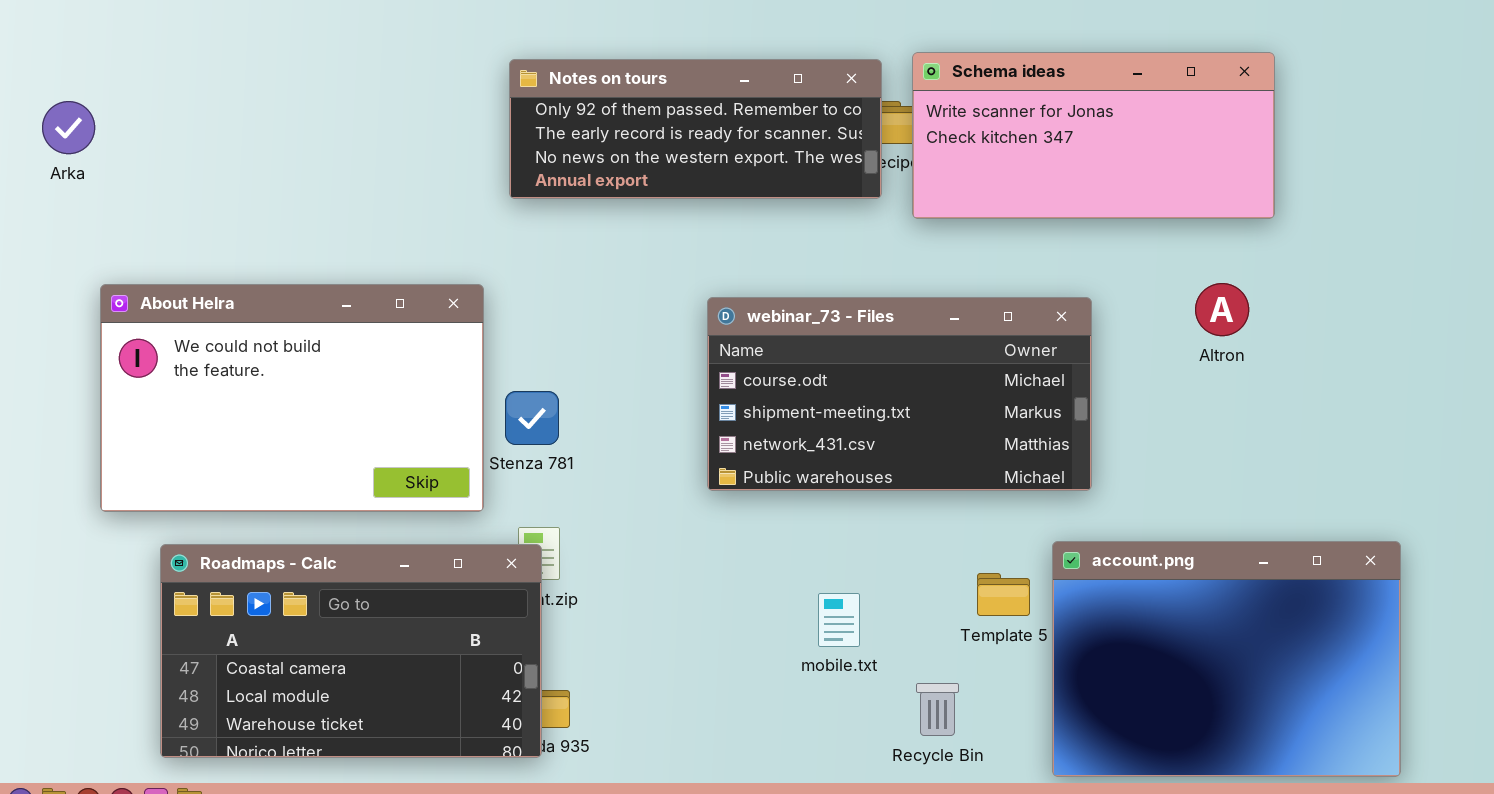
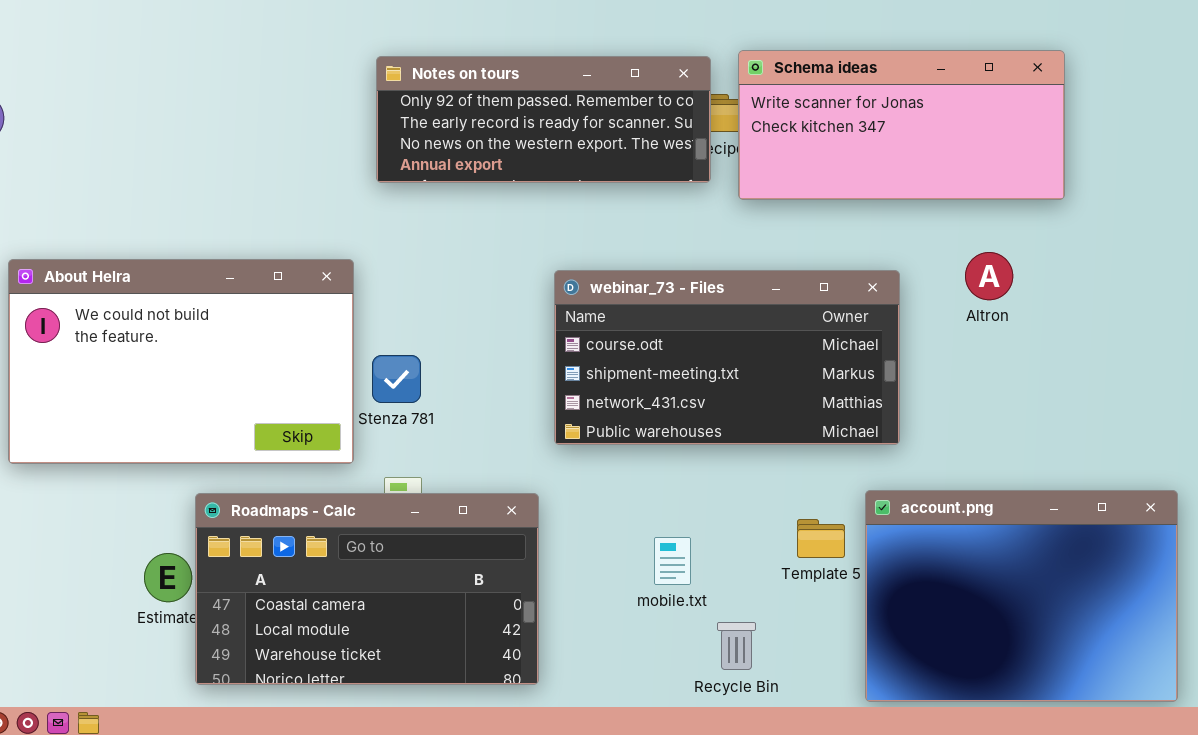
Altron: [1195,283,1249,336] -> [965,252,1013,300], moved
Roadmaps - Calc: [160,544,542,758] -> [195,493,539,685], moved
Recycle Bin: [916,683,959,736] -> [717,622,756,670], moved

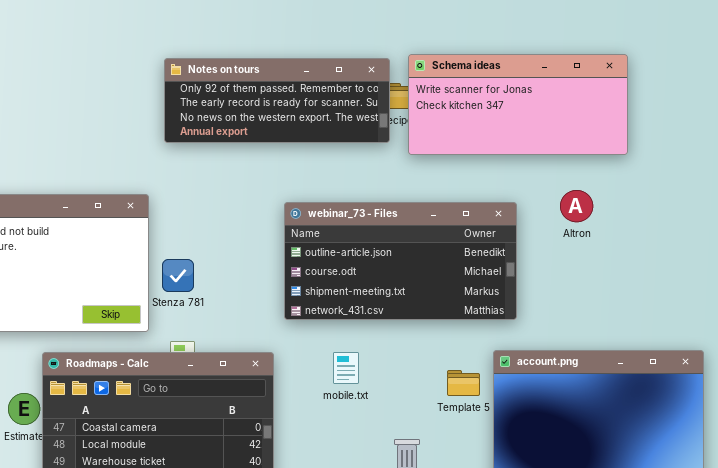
webinar_73 - Files: [554,270,900,445] -> [284,202,517,320], scrolled up 1 row
mobile.txt: [654,537,691,585] -> [333,352,359,384], moved

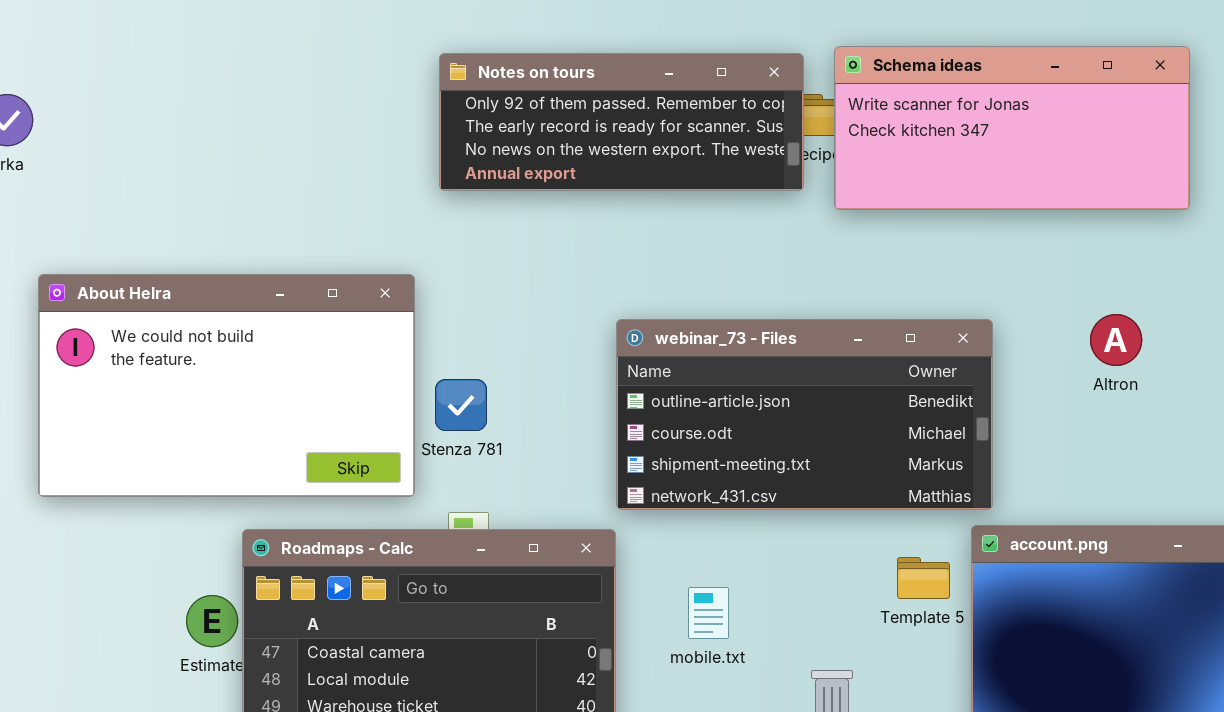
Altron: [560,190,593,222] -> [1090,314,1142,366], moved
webinar_73 - Files: [284,202,517,320] -> [616,319,993,510], moved
mobile.txt: [333,352,359,384] -> [688,587,729,639], moved

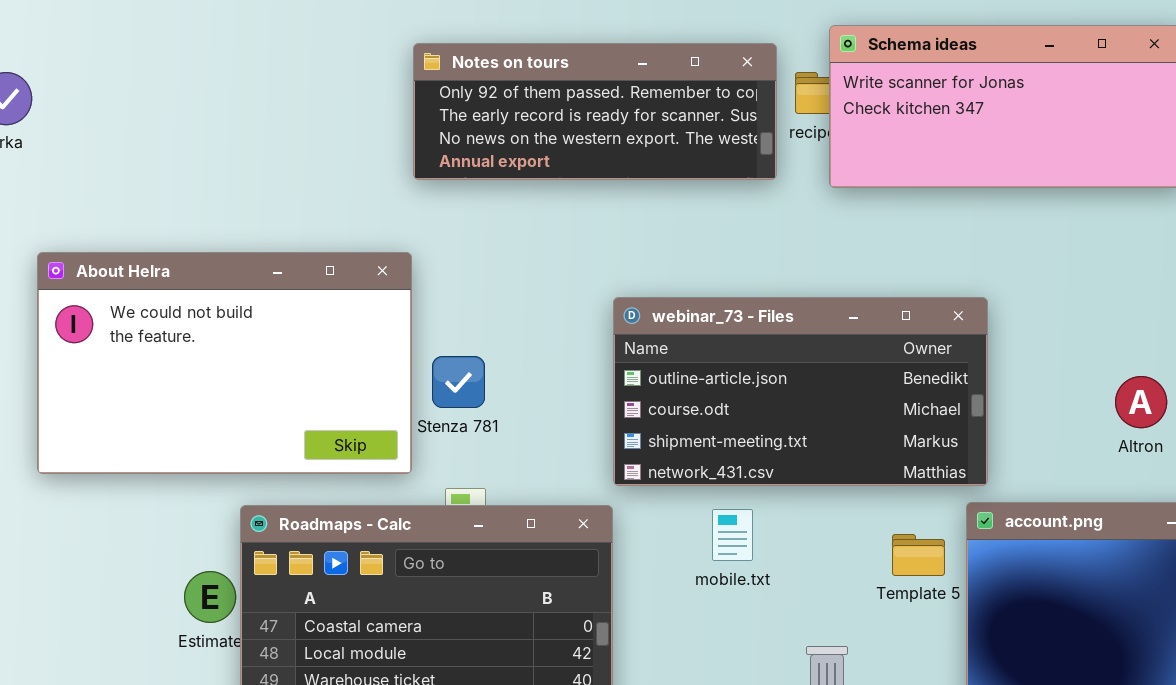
Notes on tours: [439,53,804,191] -> [413,43,777,180], moved
Altron: [1090,314,1142,366] -> [1115,376,1167,428], moved
mobile.txt: [688,587,729,639] -> [712,509,753,561], moved

